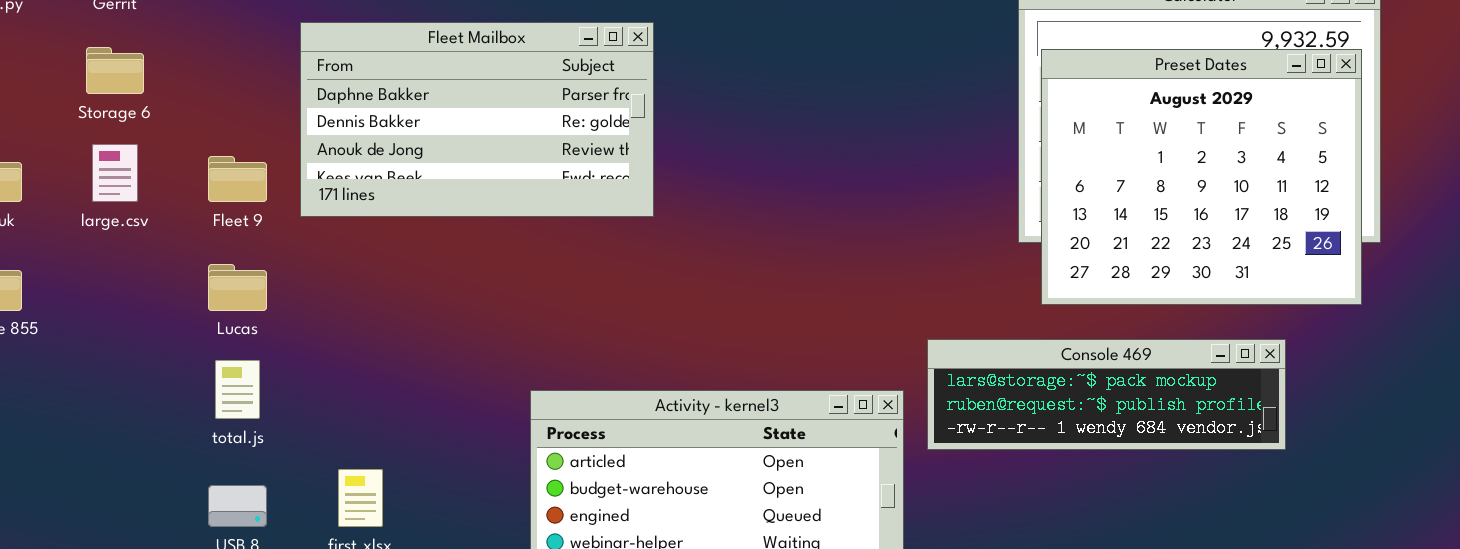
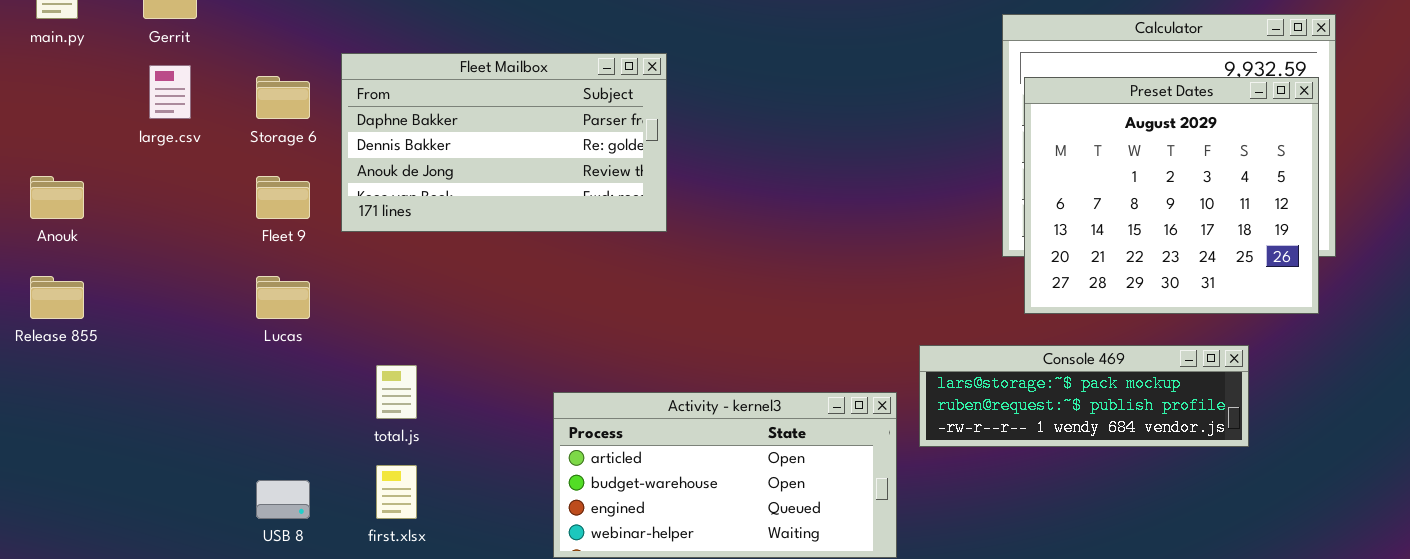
Storage 6: [86,47,144,94] -> [256,76,310,119], moved
large.csv: [92,144,138,202] -> [149,65,191,119], moved
total.js: [215,360,260,419] -> [376,365,417,419], moved

